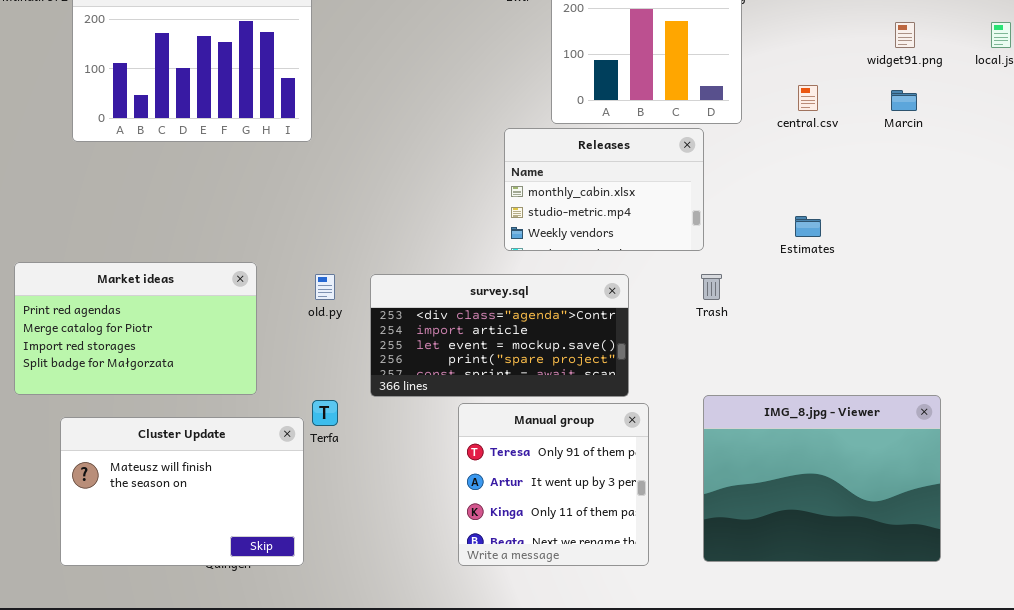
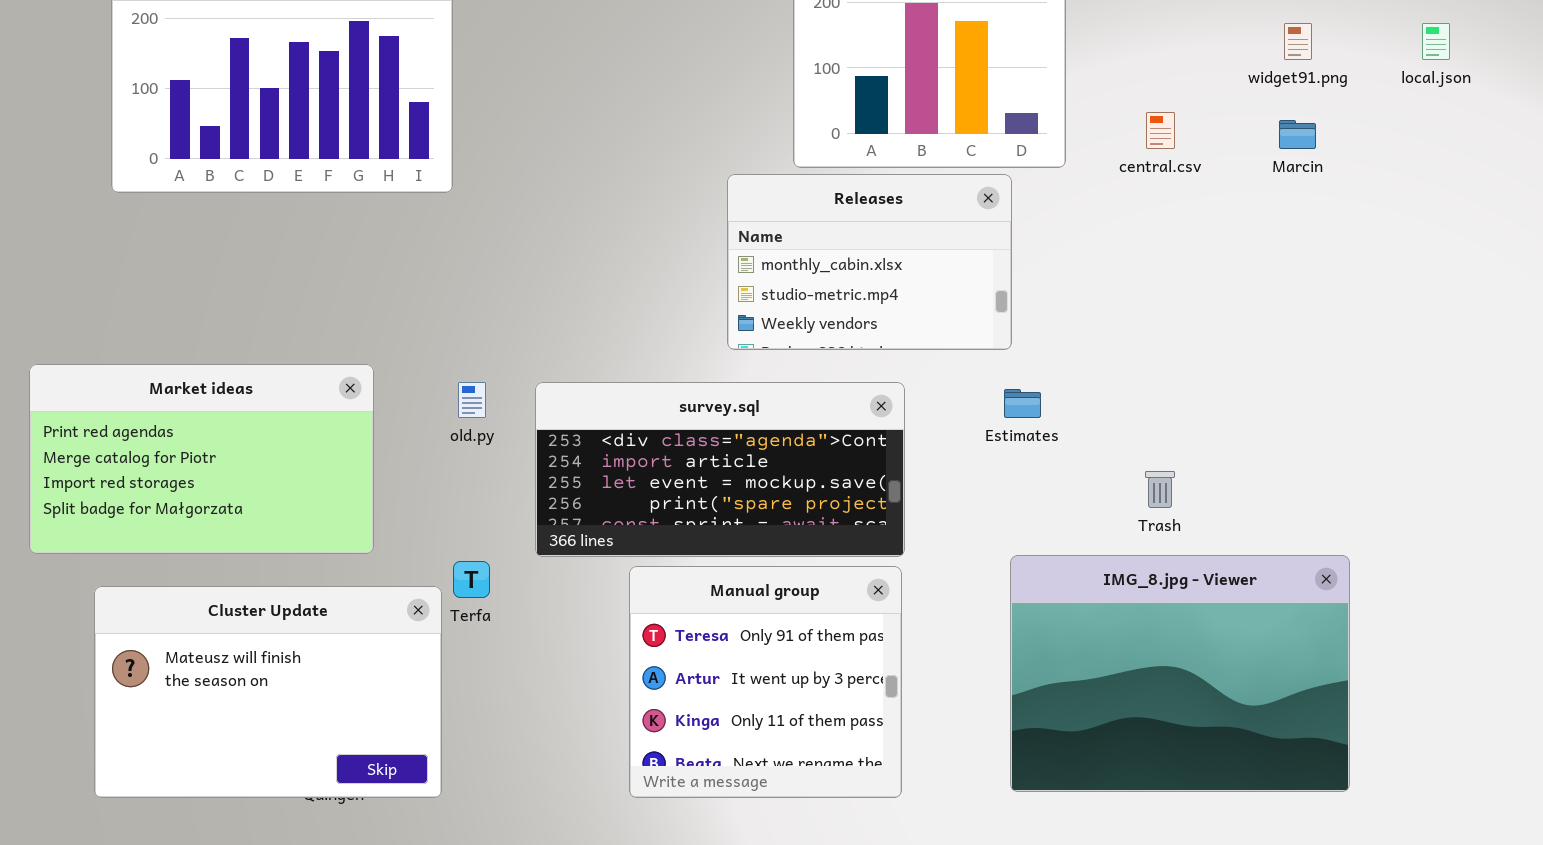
Estimates: [795,216,821,237] -> [1004,389,1041,418], moved
Trash: [701,274,722,300] -> [1145,471,1175,508], moved
Manual group: [458,403,649,566] -> [629,566,902,798], moved

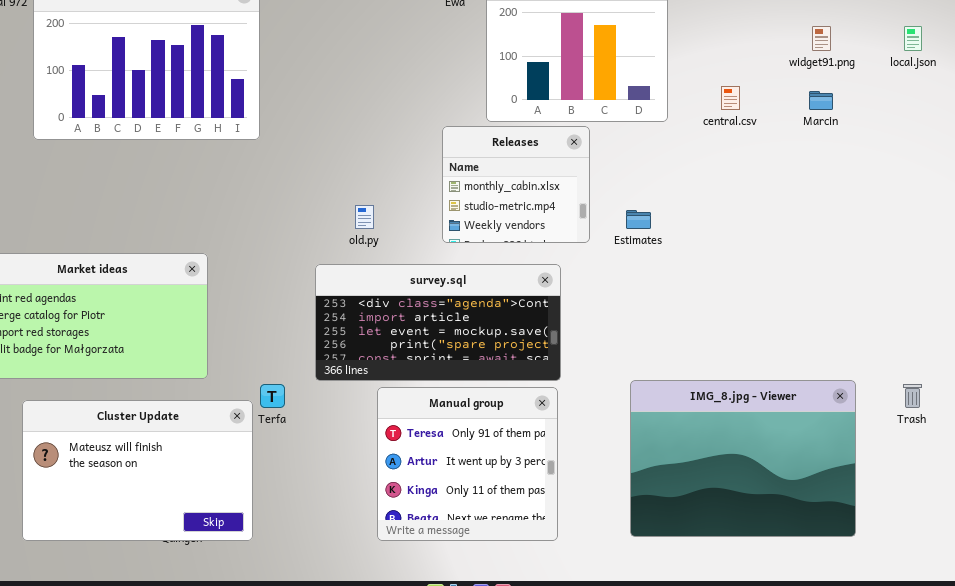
Releases: [727,174,1012,350] -> [442,126,590,243], resized
old.py: [458,382,486,418] -> [355,205,374,229], moved
Estimates: [1004,389,1041,418] -> [626,210,651,229], moved
Trash: [1145,471,1175,508] -> [903,384,922,408], moved

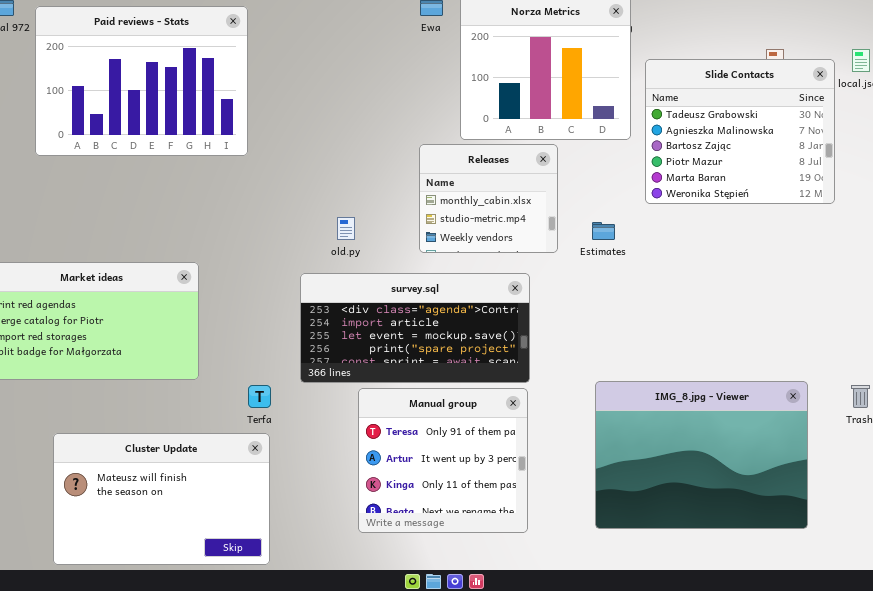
Slide Contacts: none -> [645,59,835,204], opened
Cluster Update: [22,400,253,541] -> [53,433,270,565], moved

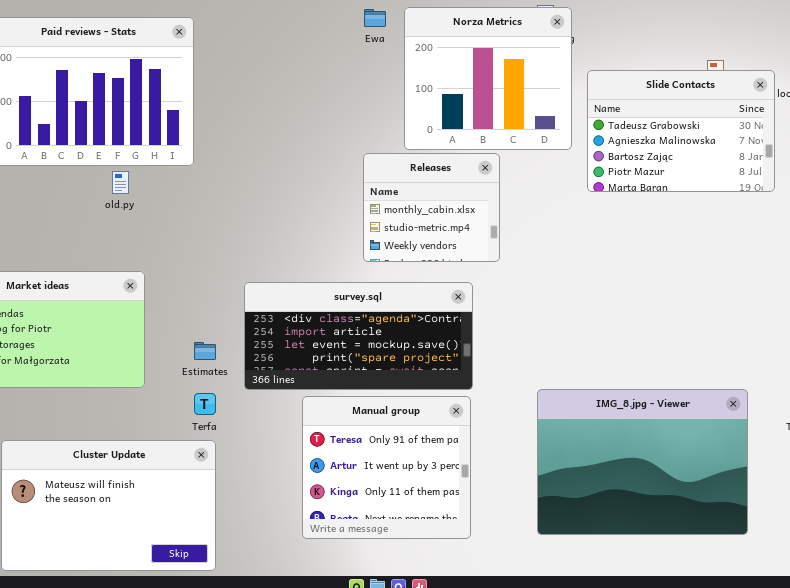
Slide Contacts: [645,59,835,204] -> [587,70,775,192], resized
old.py: [337,217,355,240] -> [112,171,129,194], moved
Estimates: [592,222,615,240] -> [194,342,216,360], moved

